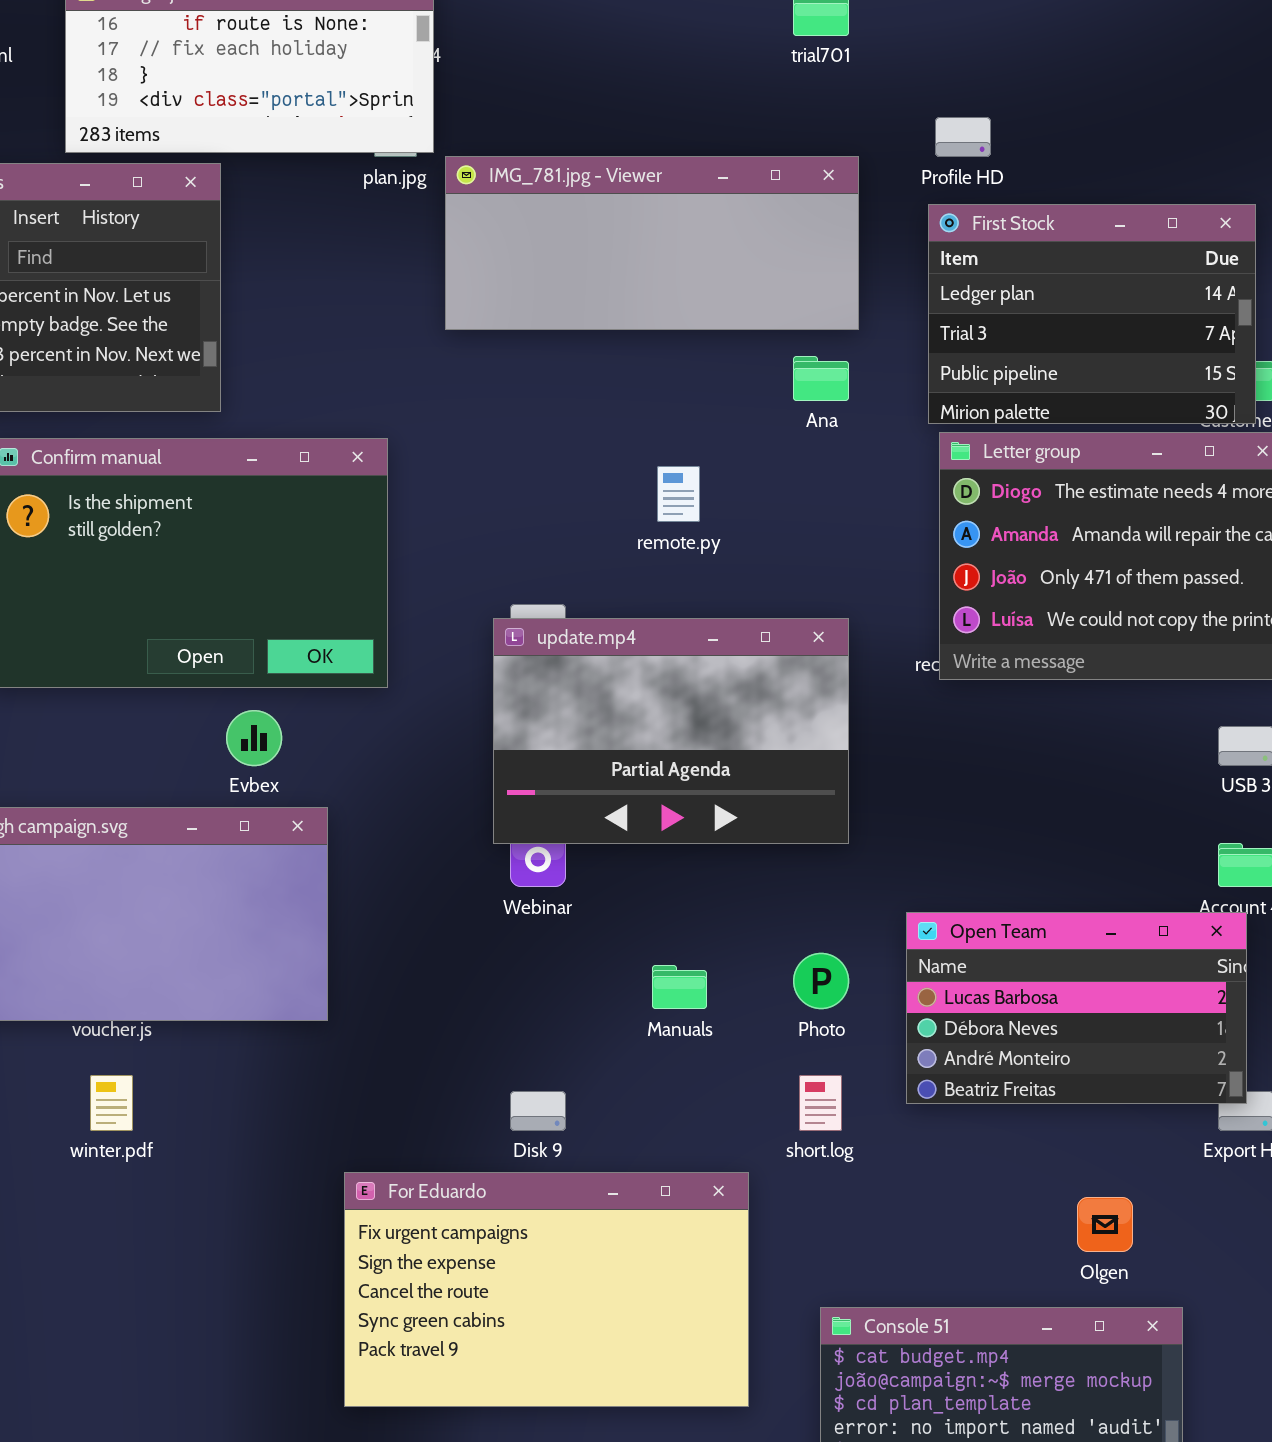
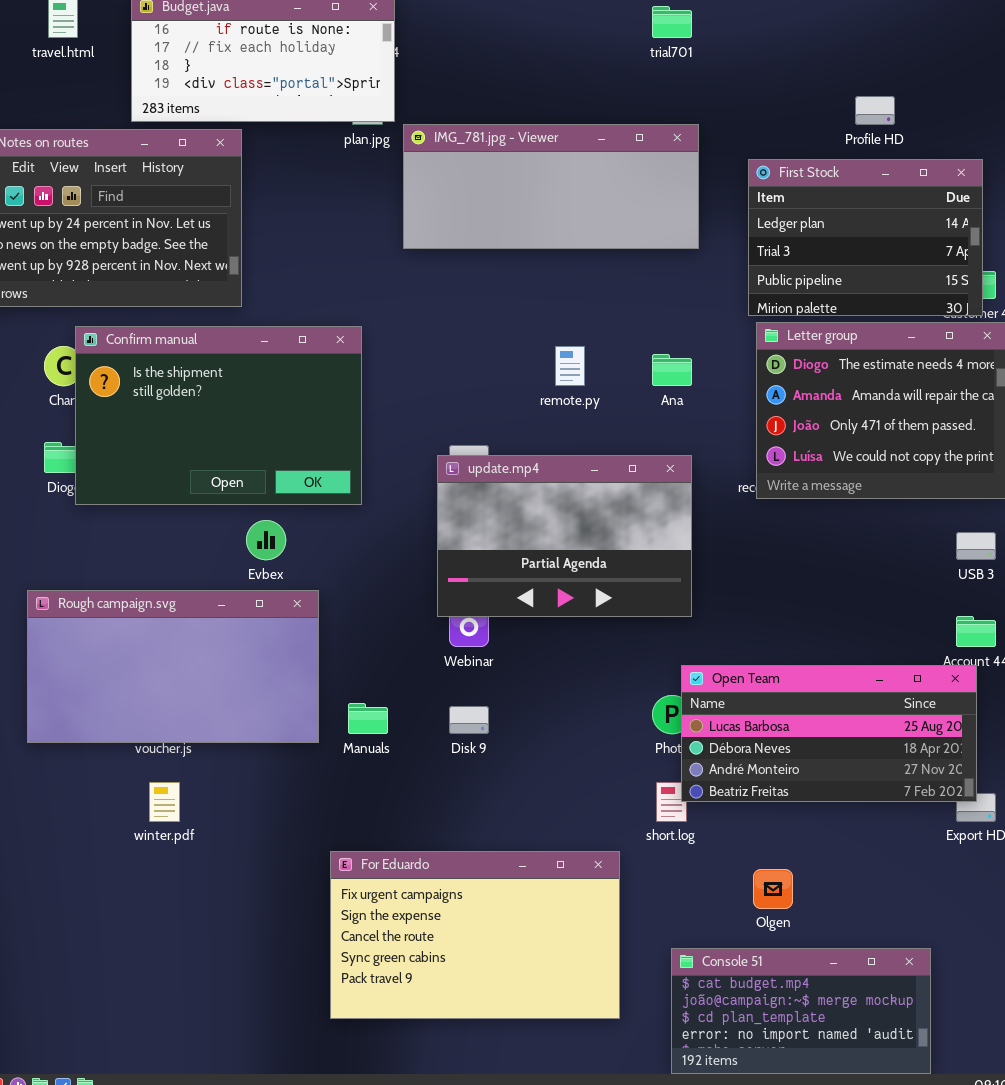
Profile HD: [935,117,991,157] -> [855,96,895,125], moved
Ana: [793,356,849,401] -> [652,354,692,386], moved
Open Team: [906,912,1247,1104] -> [681,665,977,802], resized
Manuals: [652,965,707,1009] -> [348,703,388,734], moved
Disk 9: [510,1091,566,1131] -> [449,706,489,734], moved
Olgen: [1077,1197,1133,1252] -> [753,869,793,909], moved

